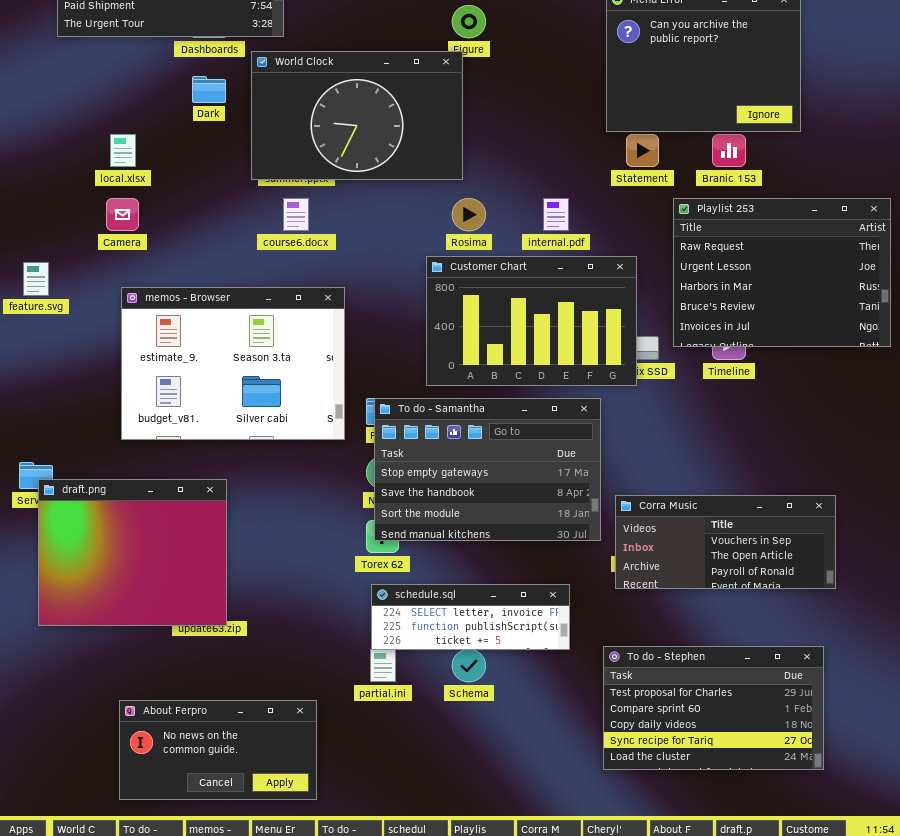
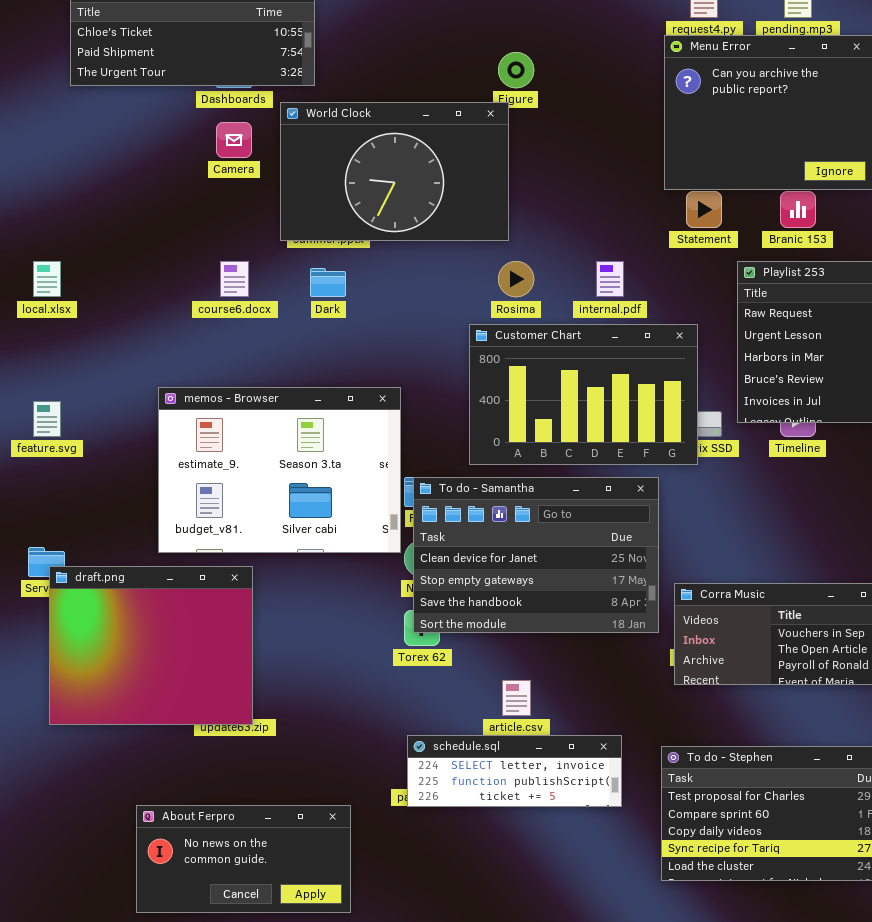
Dark: [192,76,226,103] -> [310,268,346,297], moved
local.xlsx: [110,134,136,167] -> [33,261,61,297], moved
Camera: [106,198,139,231] -> [216,122,252,158], moved
course6.docx: [283,198,309,231] -> [220,261,249,297], moved
feature.svg: [23,262,49,296] -> [33,401,61,437], moved
memos - Browser: [121,287,345,440] -> [158,387,401,553], moved
To do - Samantha: [374,398,601,541] -> [413,477,659,633], scrolled up 1 row
schedule.sql: [371,584,570,650] -> [407,735,622,807], moved

